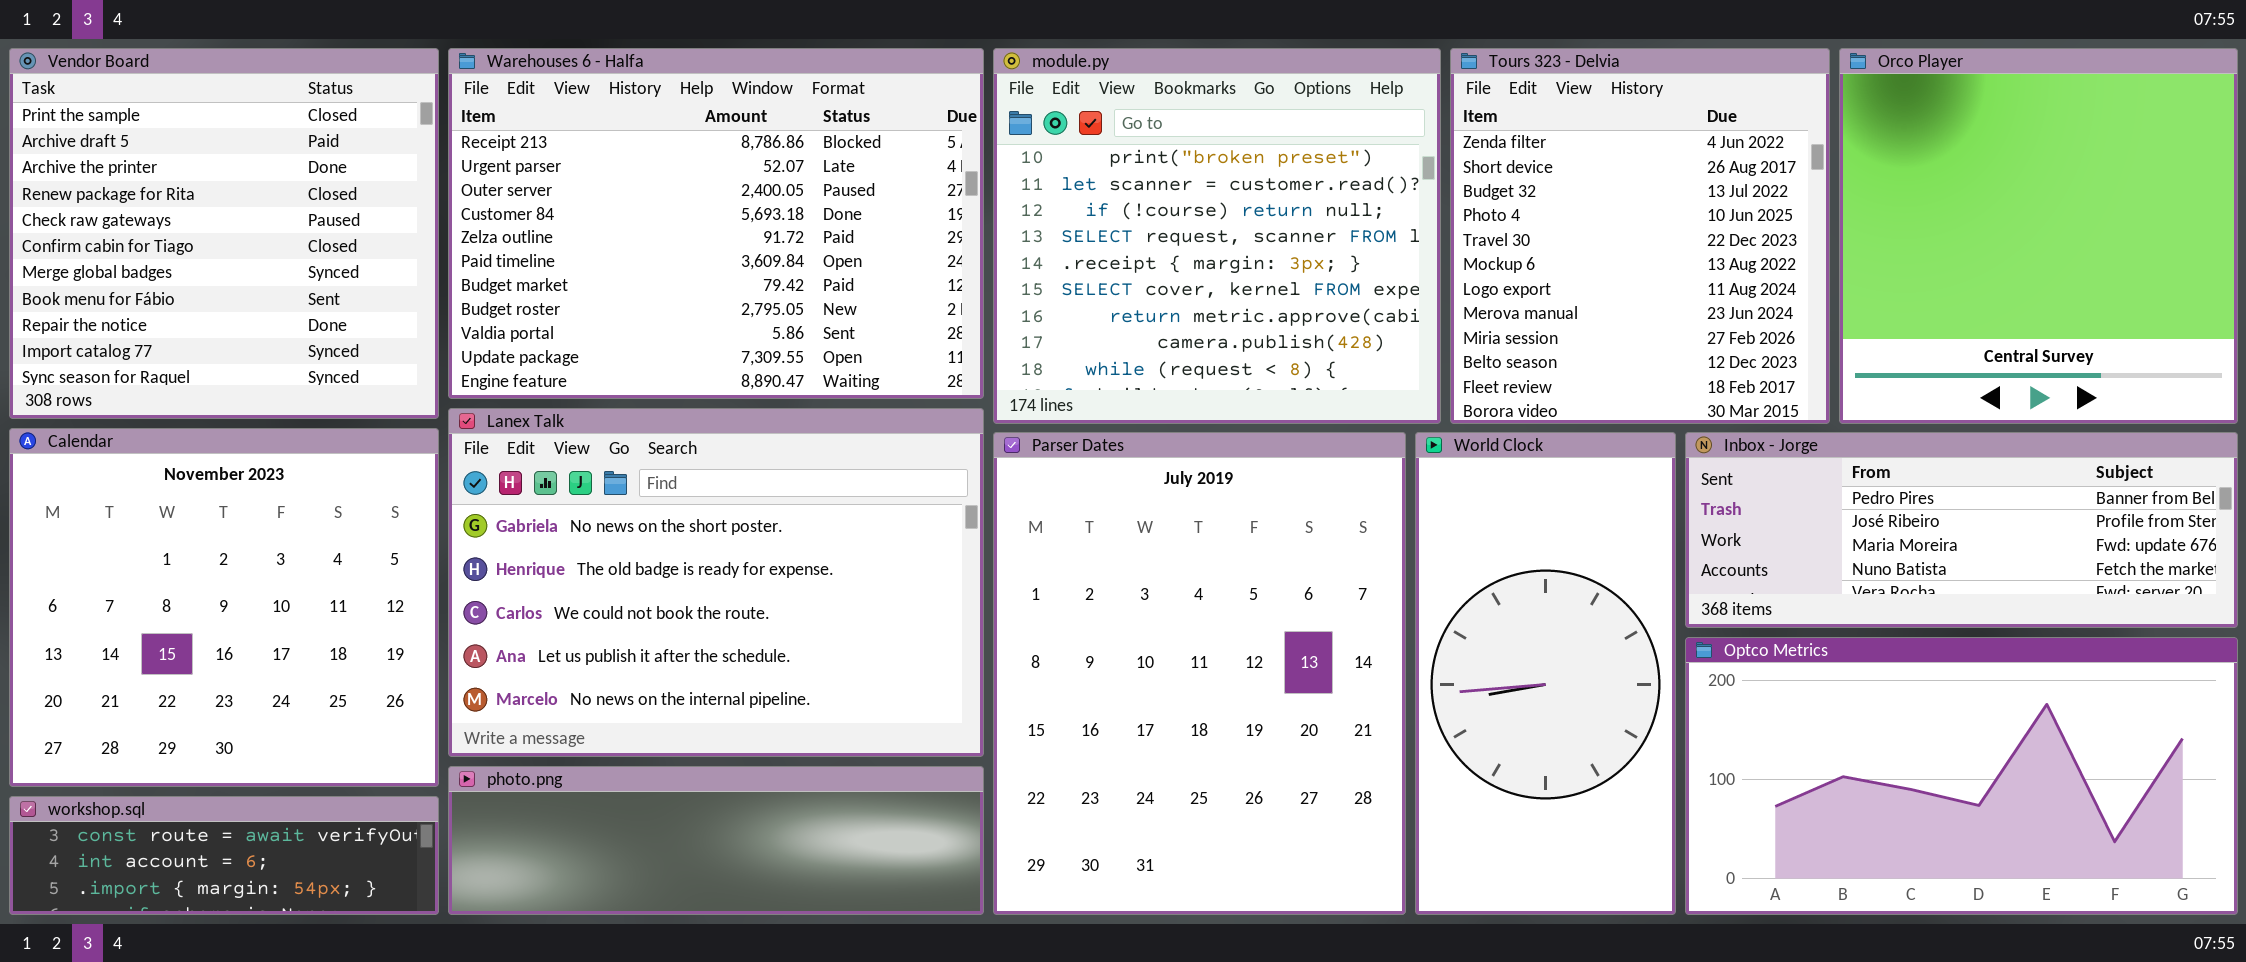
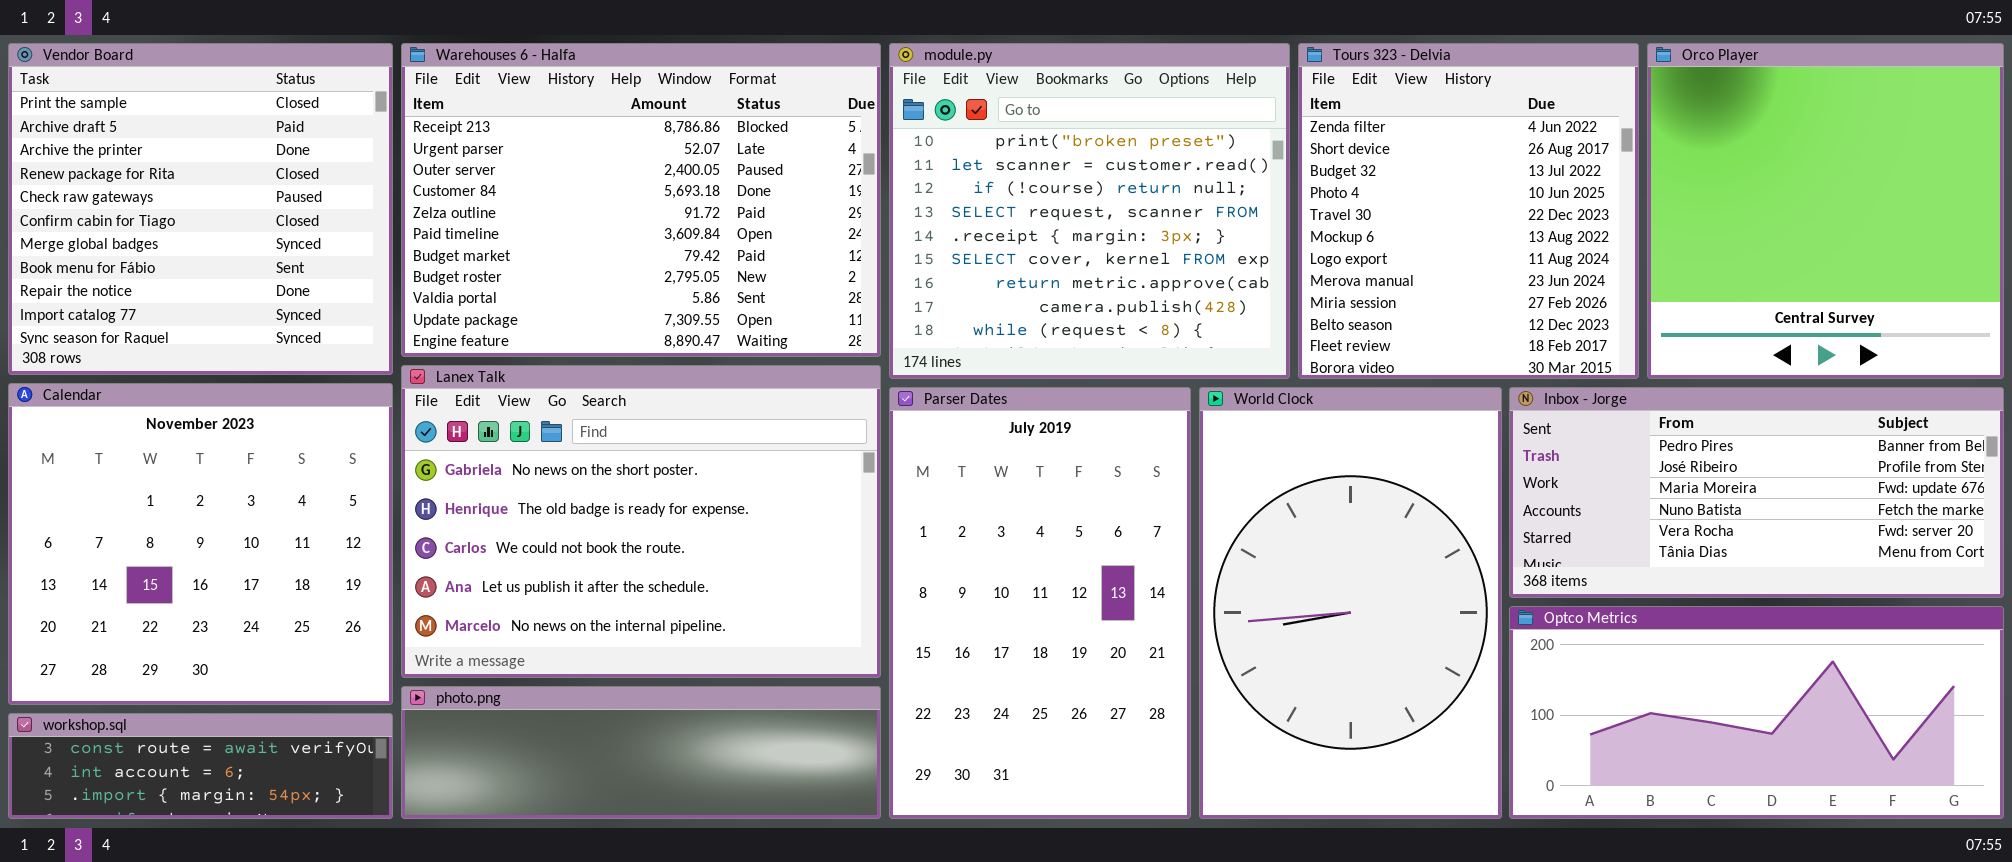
Parser Dates: [993,432,1406,915] -> [889,387,1191,819], resized
World Clock: [1415,432,1676,915] -> [1199,387,1502,819], resized
Inbox - Jorge: [1685,432,2238,628] -> [1509,387,2004,598], resized
Optco Metrics: [1685,637,2238,915] -> [1509,606,2004,819], resized

